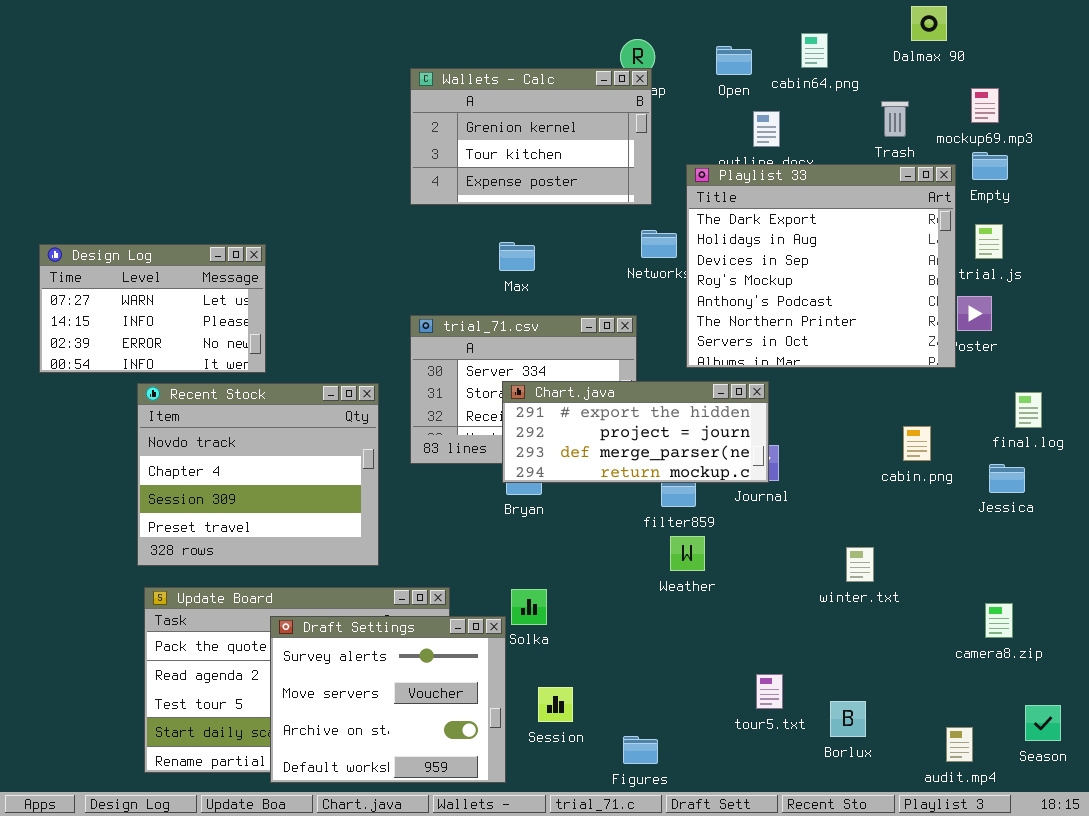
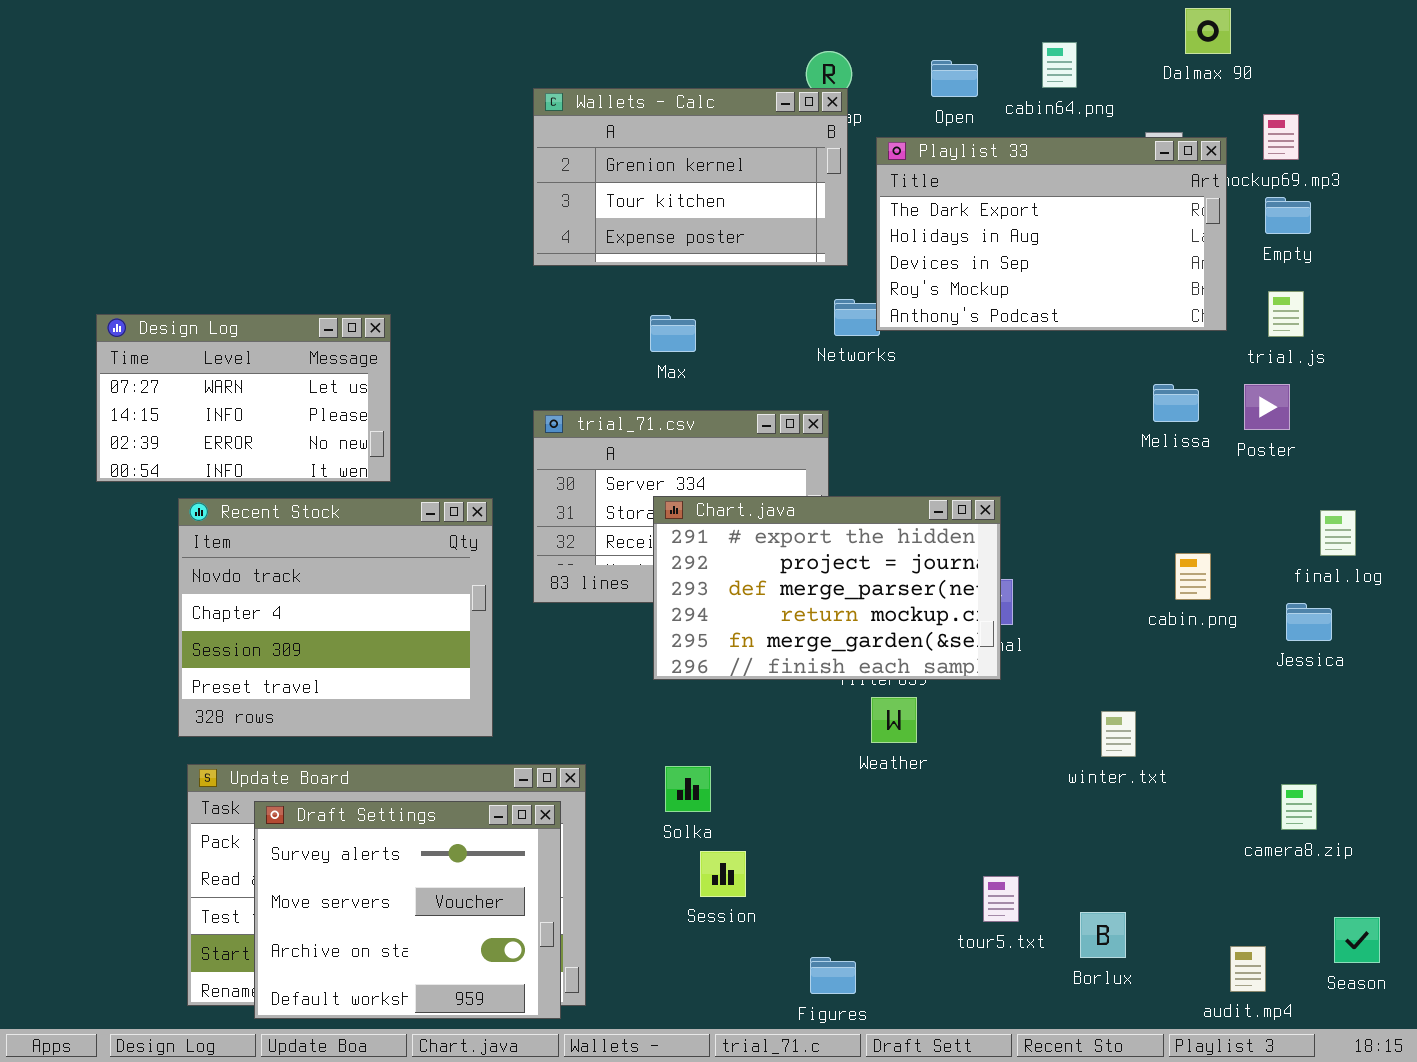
Playlist 33: [686,164,956,368] -> [876,137,1227,331], moved, resized
Design Log: [39,244,266,373] -> [96,314,391,482], moved
Chart.java: [502,381,769,483] -> [653,496,1001,680], resized
Draft Settings: [270,616,506,783] -> [254,801,561,1019], moved
Session: [538,687,573,722] -> [700,851,746,897], moved

